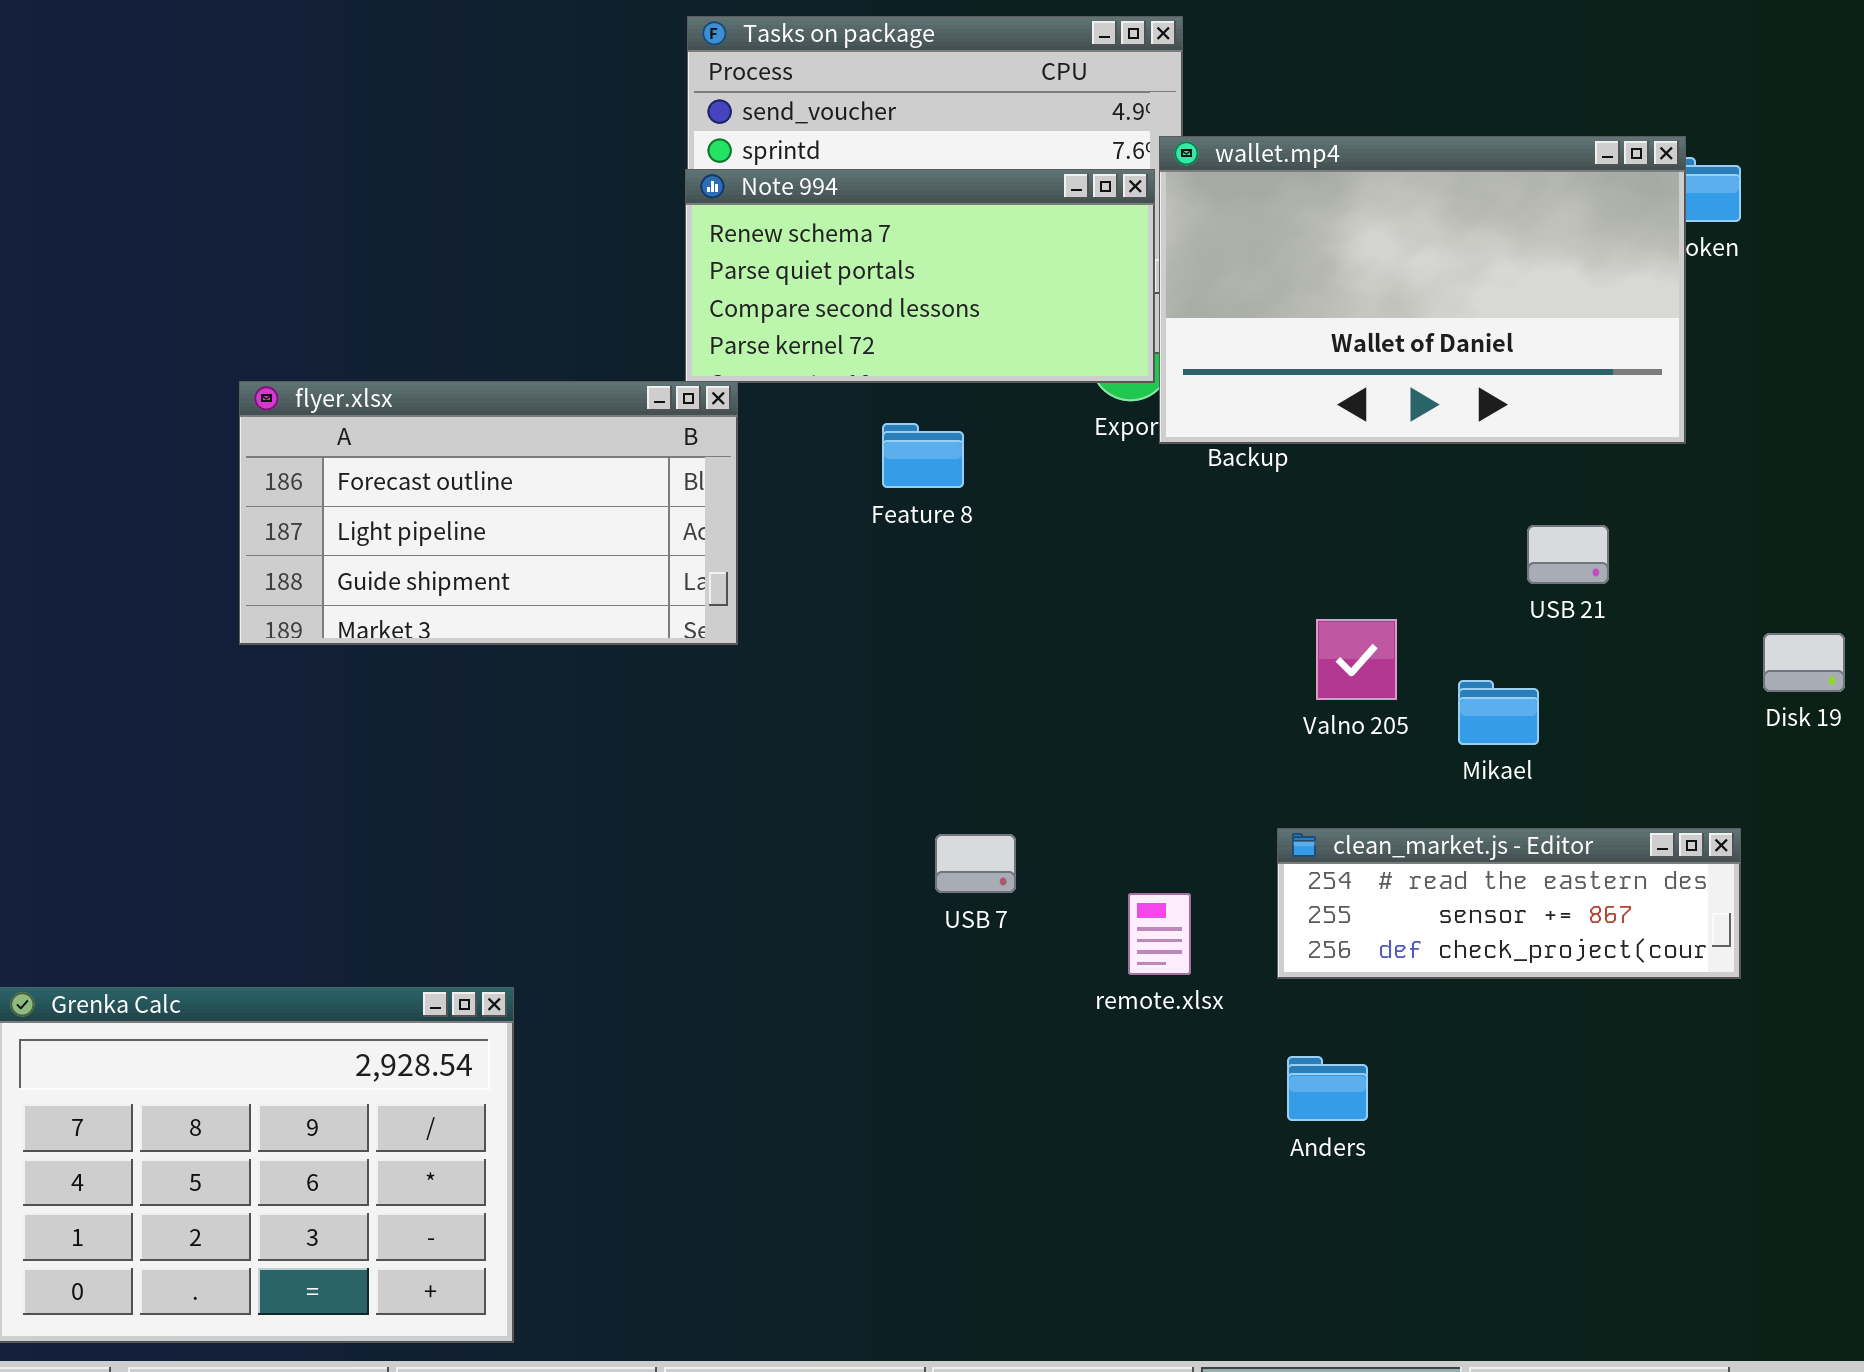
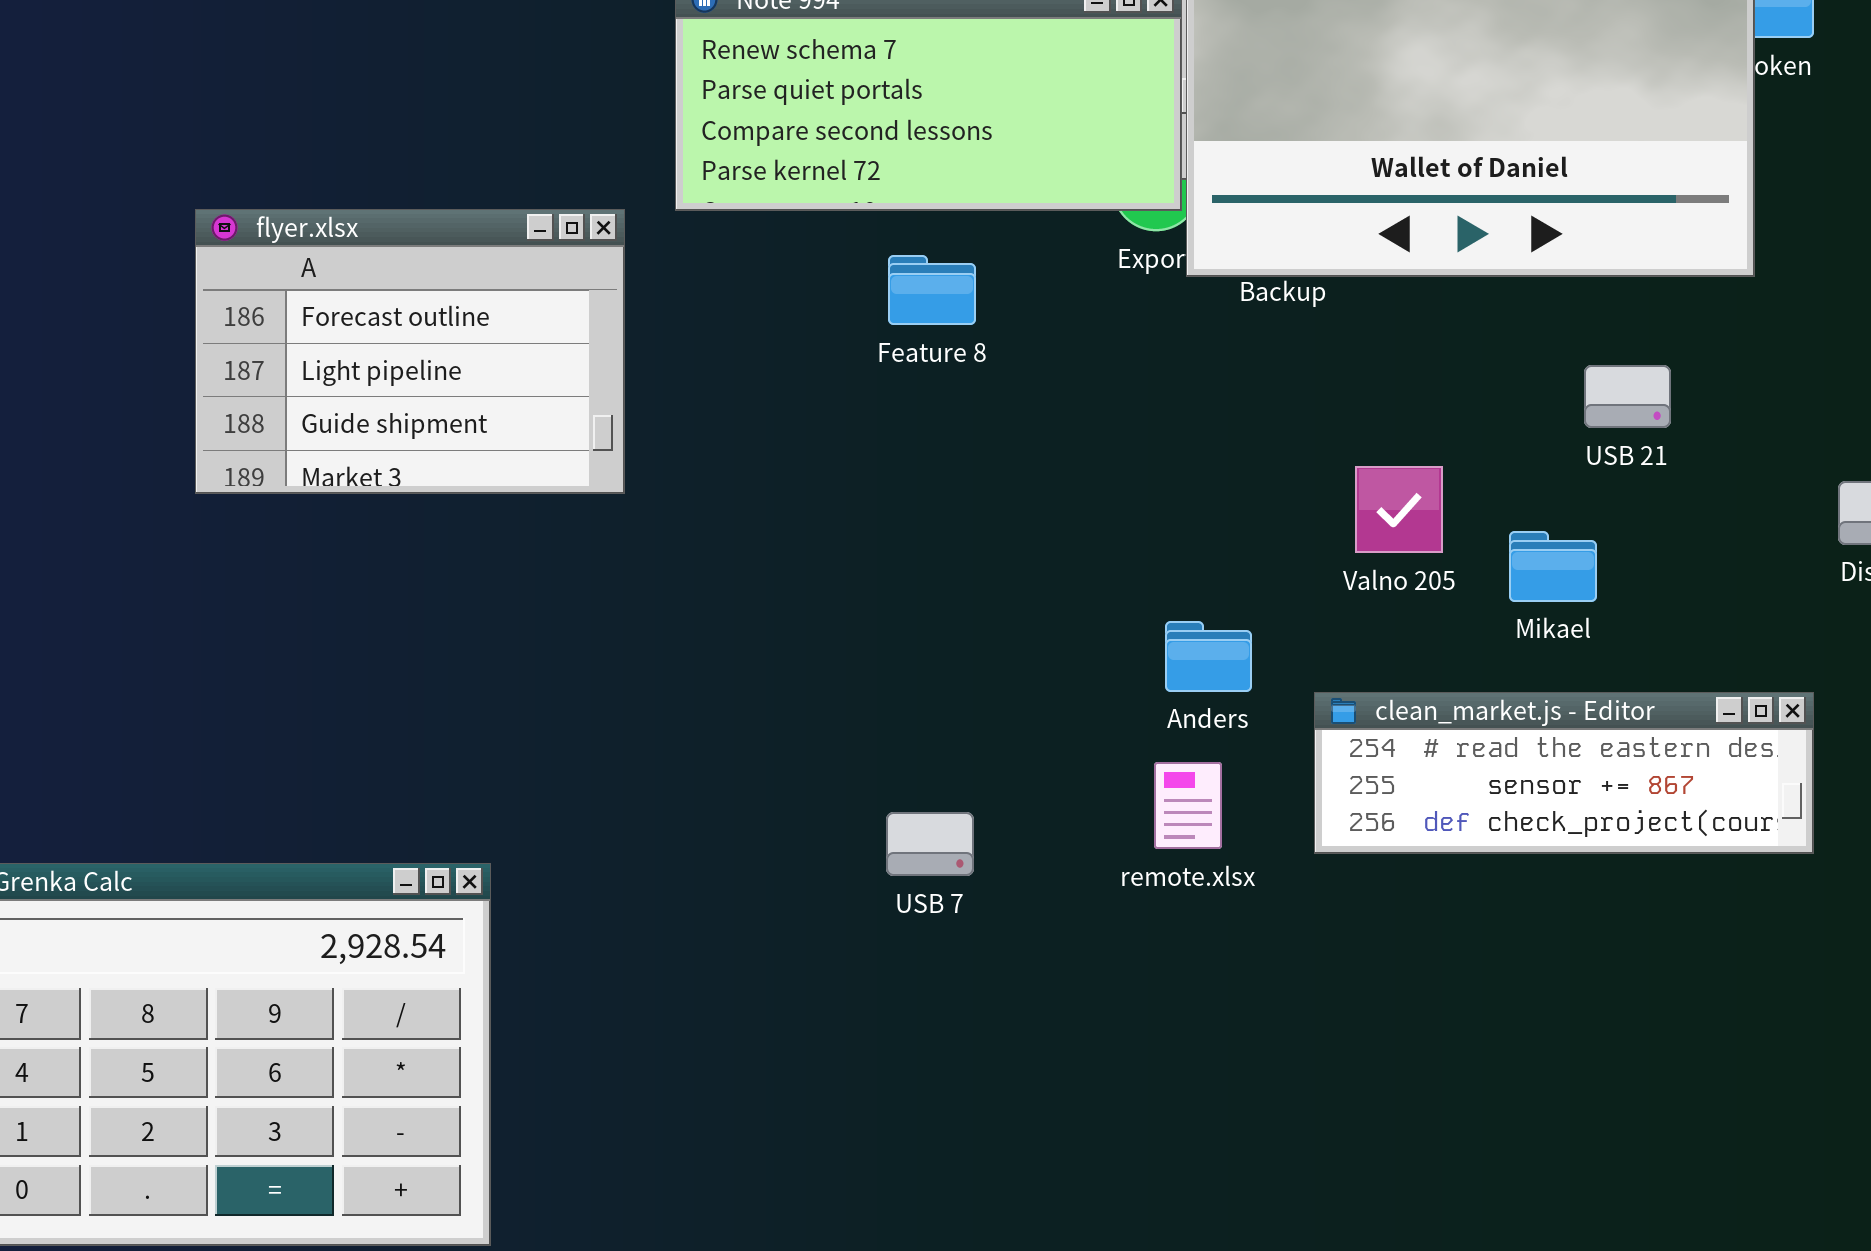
flyer.xlsx: [239,381,738,645] -> [195,209,625,494], resized
USB 7: [935,834,1016,893] -> [886,812,974,876], moved
Anders: [1287,1056,1368,1121] -> [1165,621,1252,692], moved

